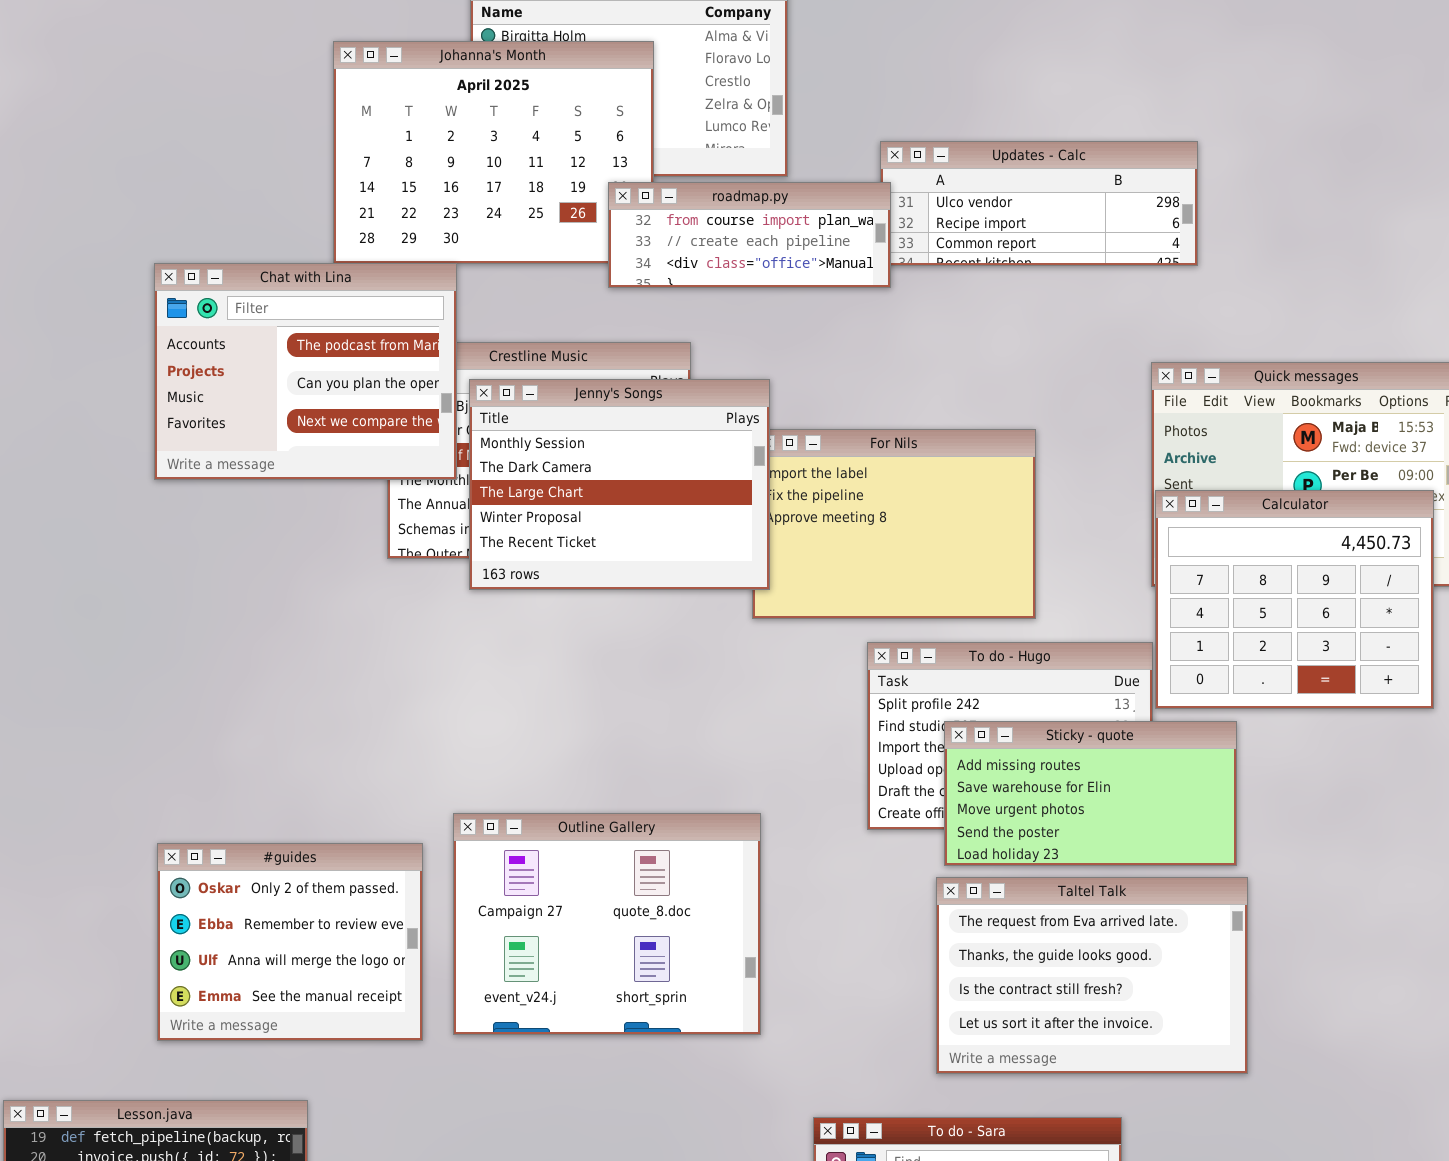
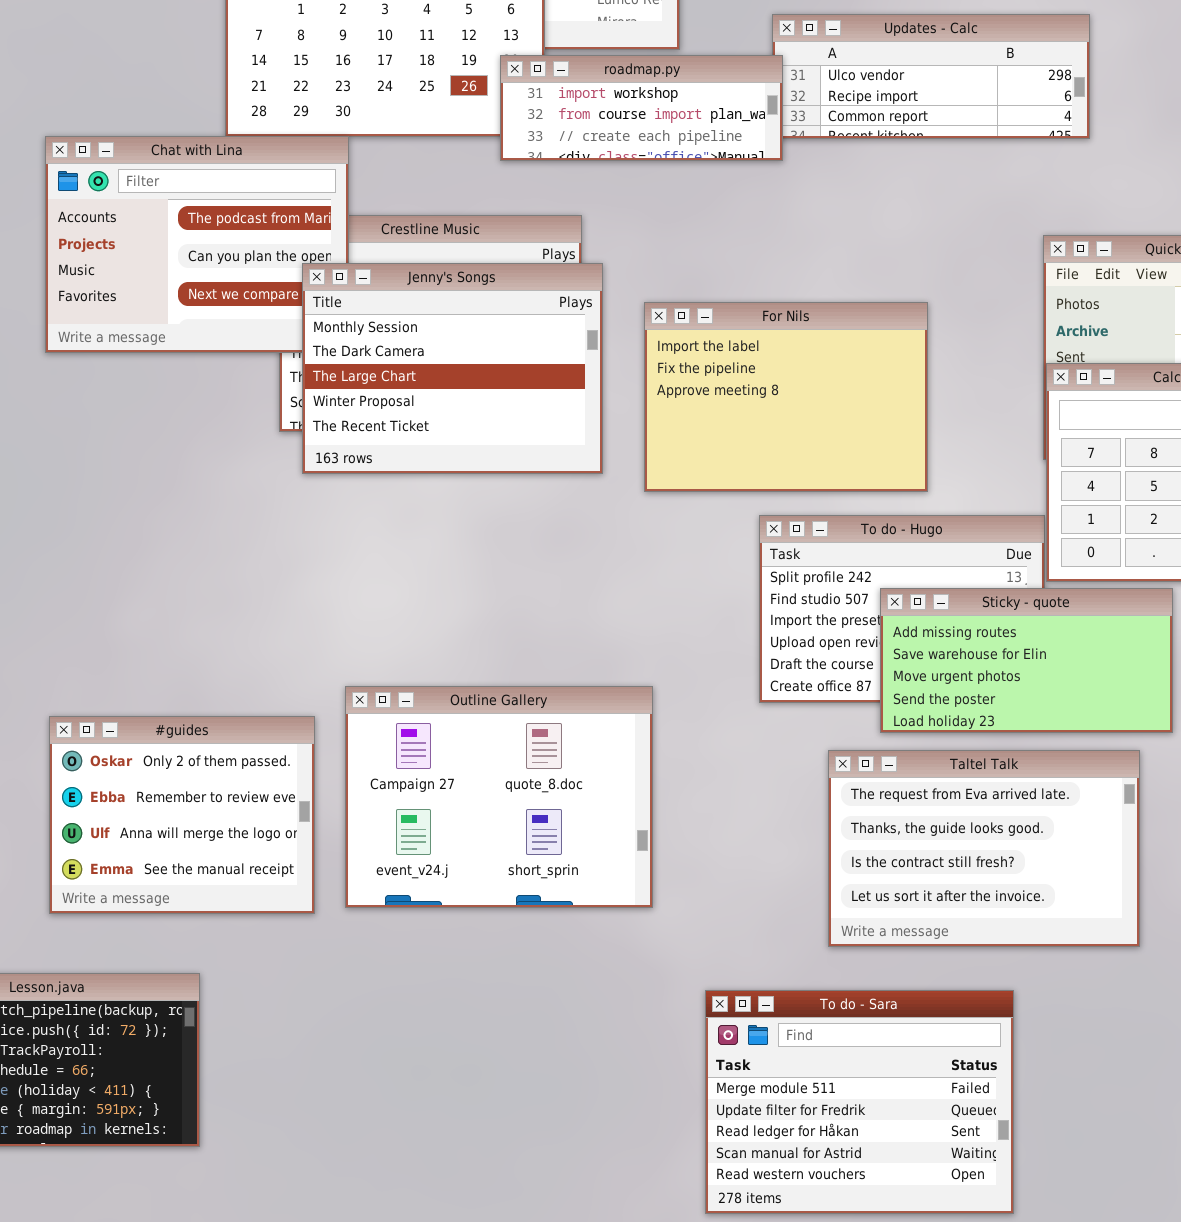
roadmap.py: [608,182,891,288] -> [500,55,783,161], scrolled up 1 row
Jenny's Songs: [469,379,770,590] -> [302,263,603,474], moved
Sticky - quote: [944,721,1237,866] -> [880,588,1173,733], moved

